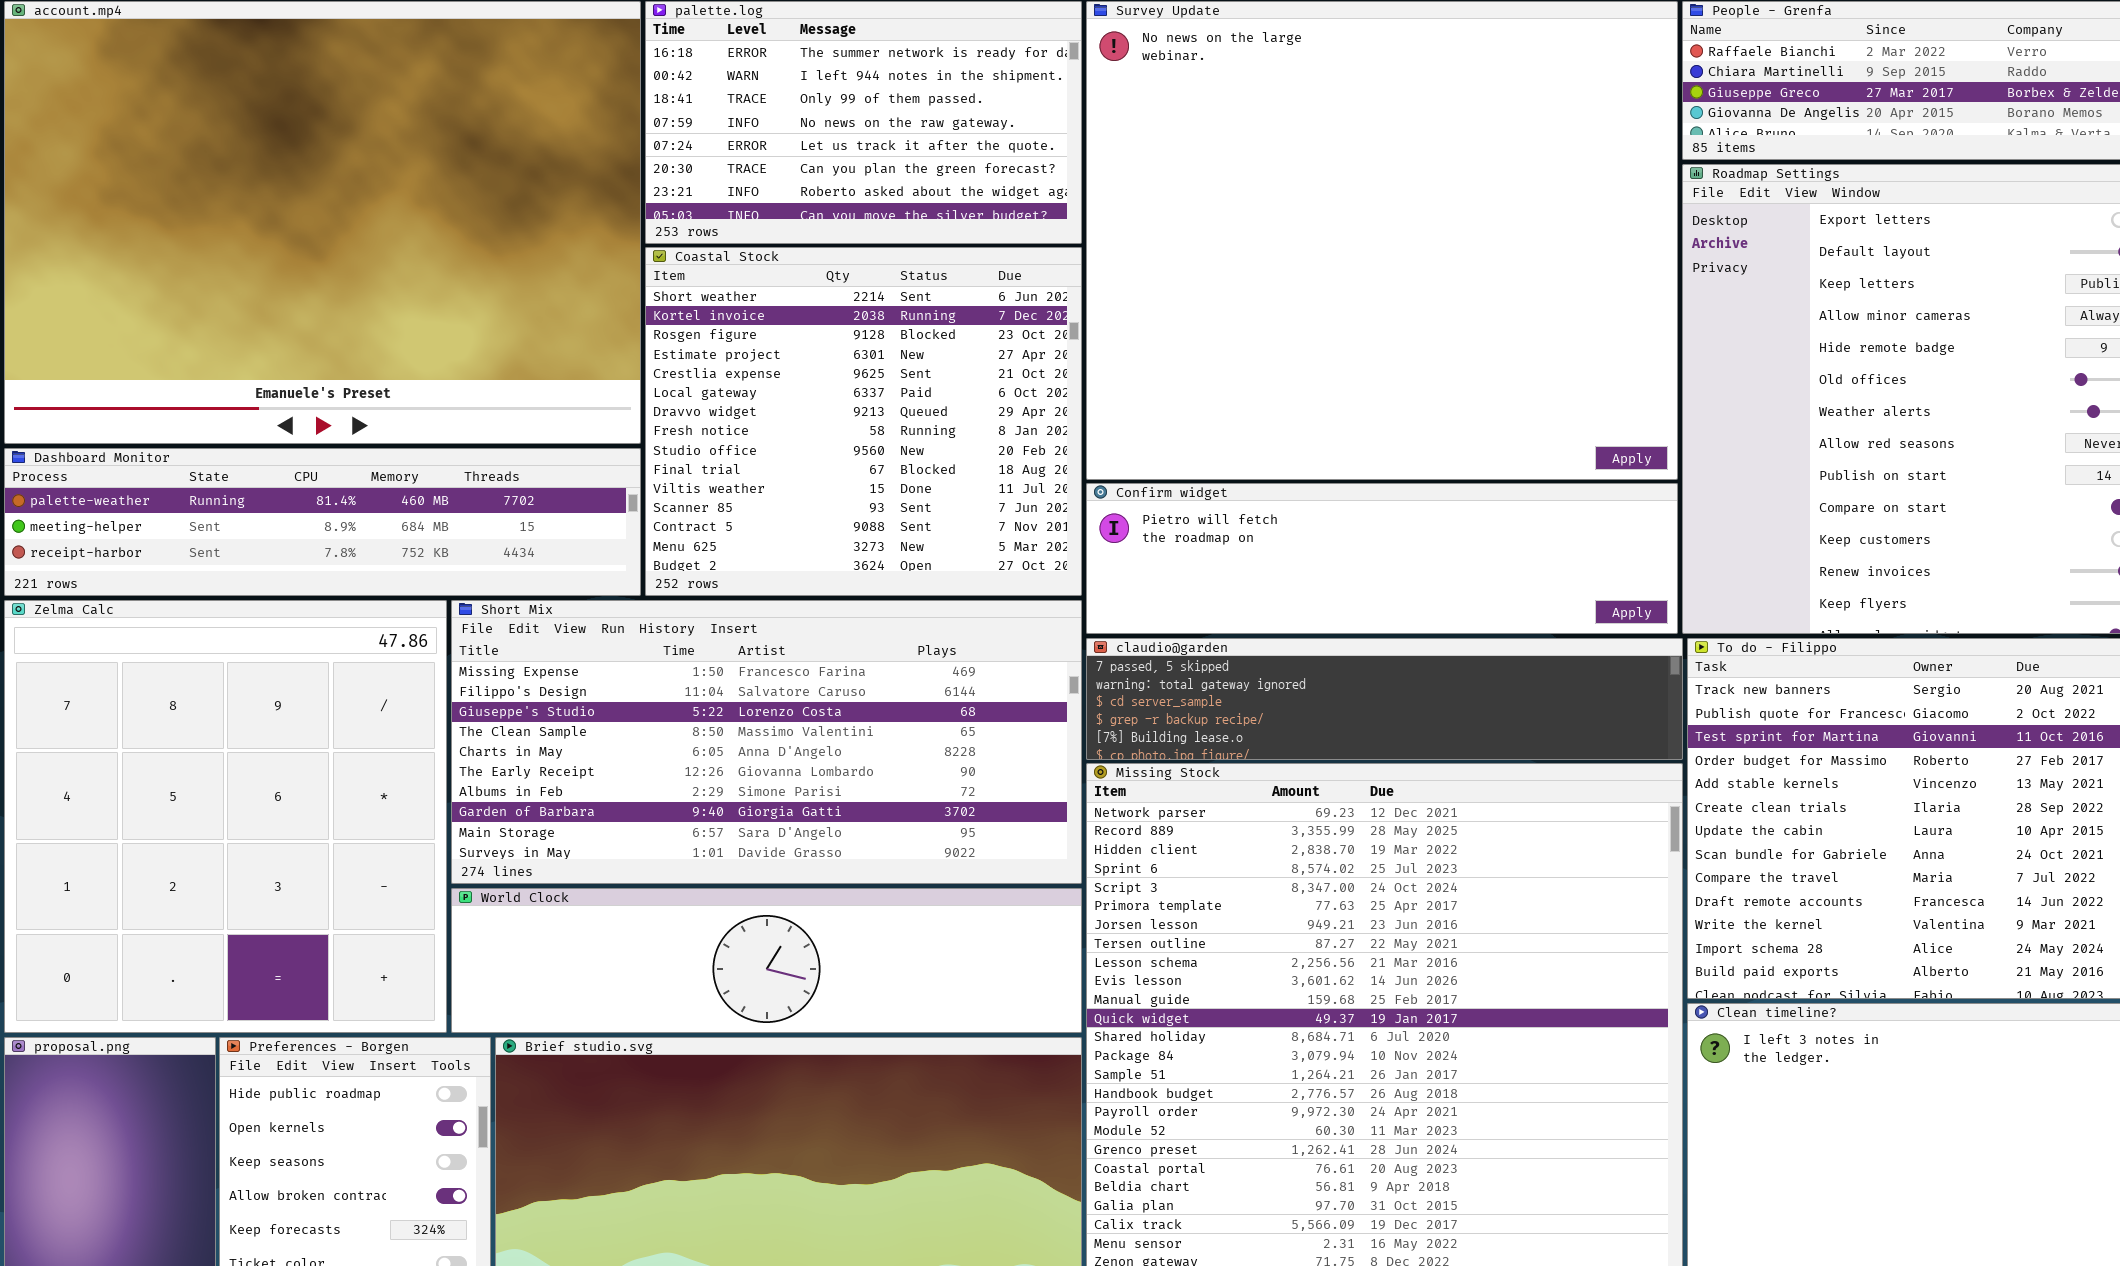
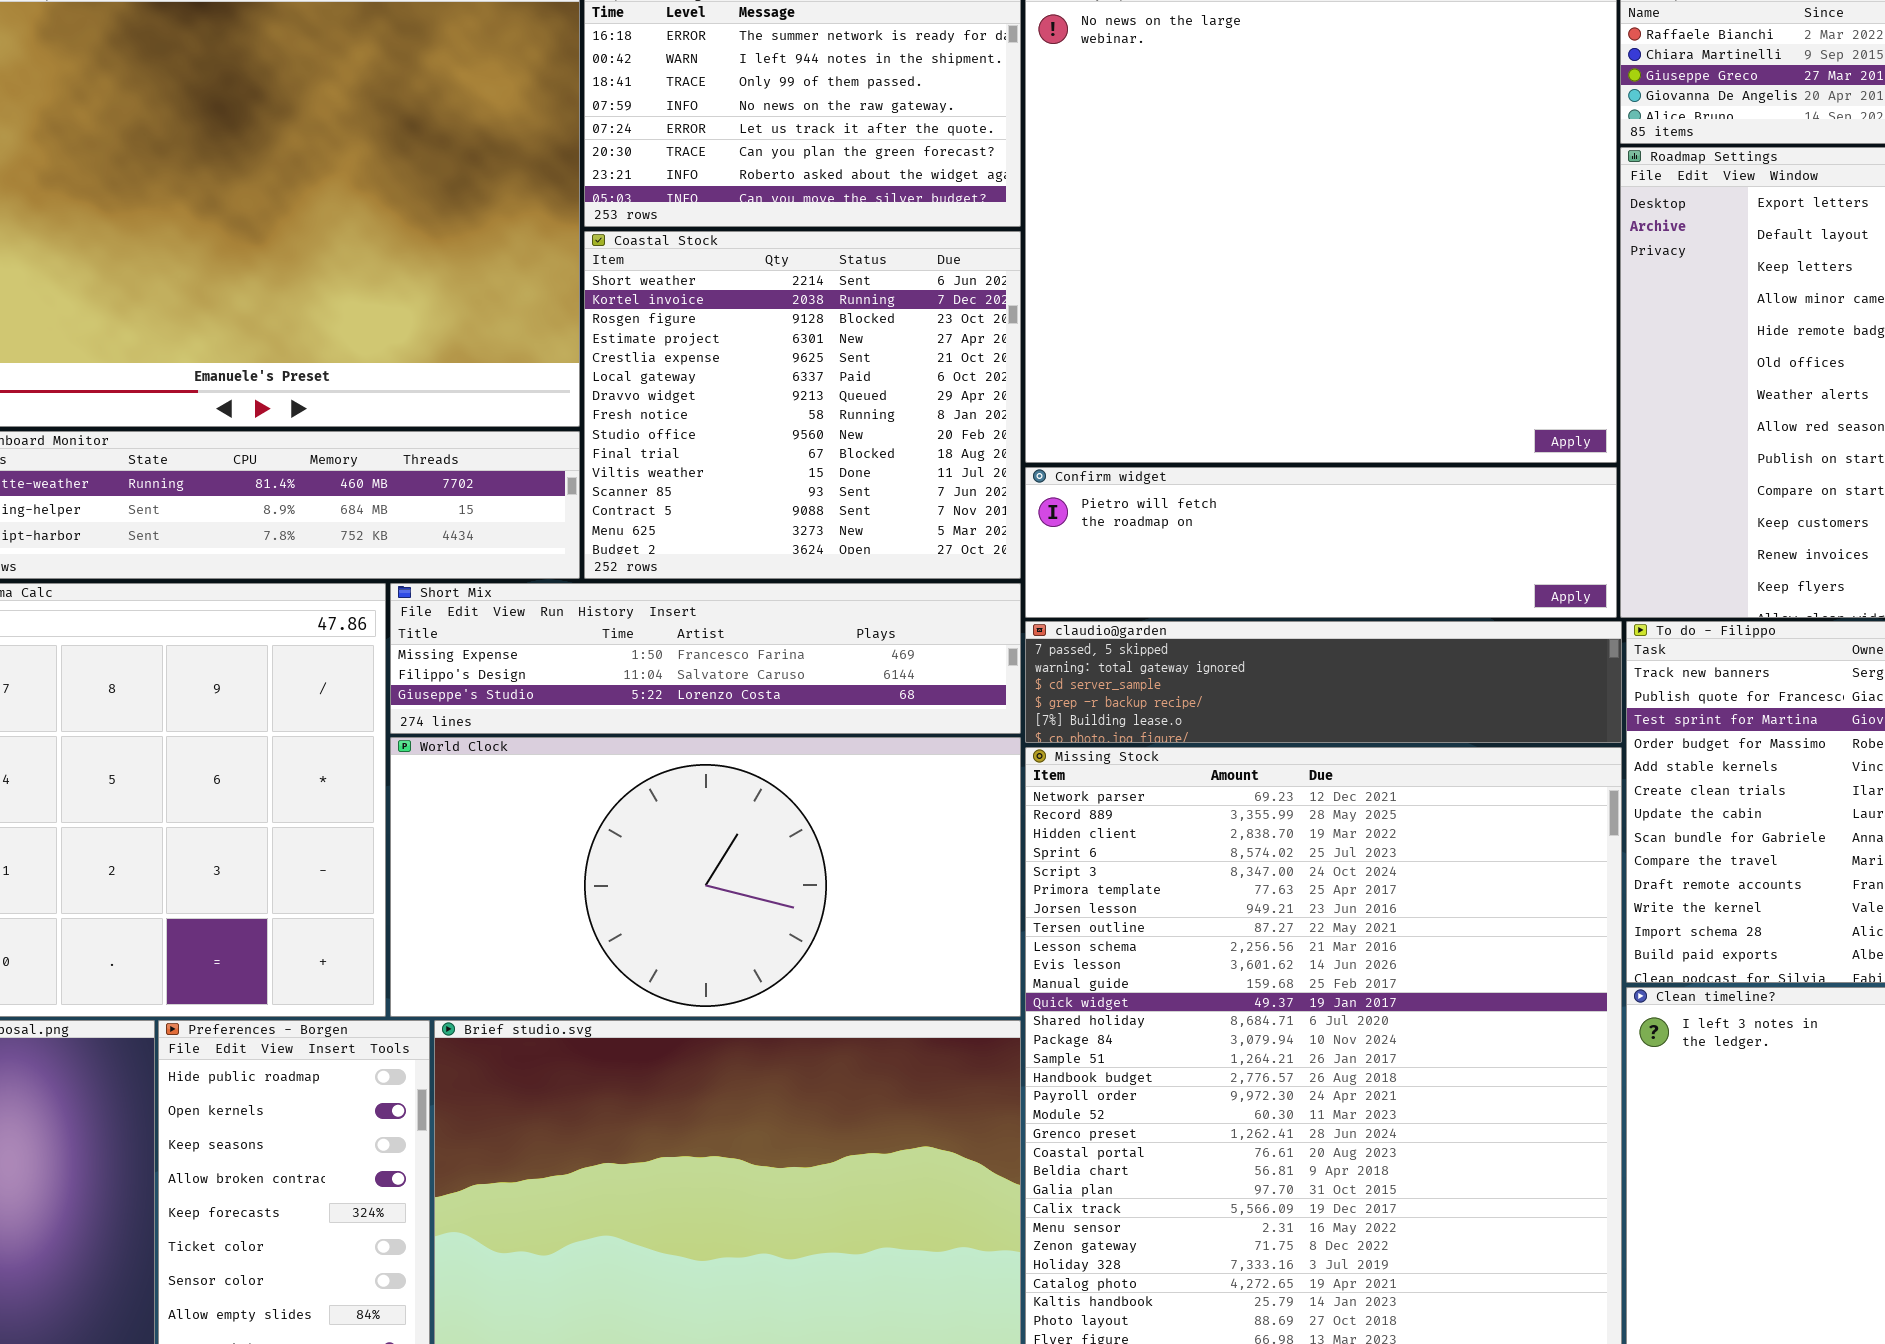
Short Mix: [451,600,1082,884] -> [390,583,1021,734], resized
World Clock: [451,888,1082,1033] -> [390,737,1021,1017], resized

